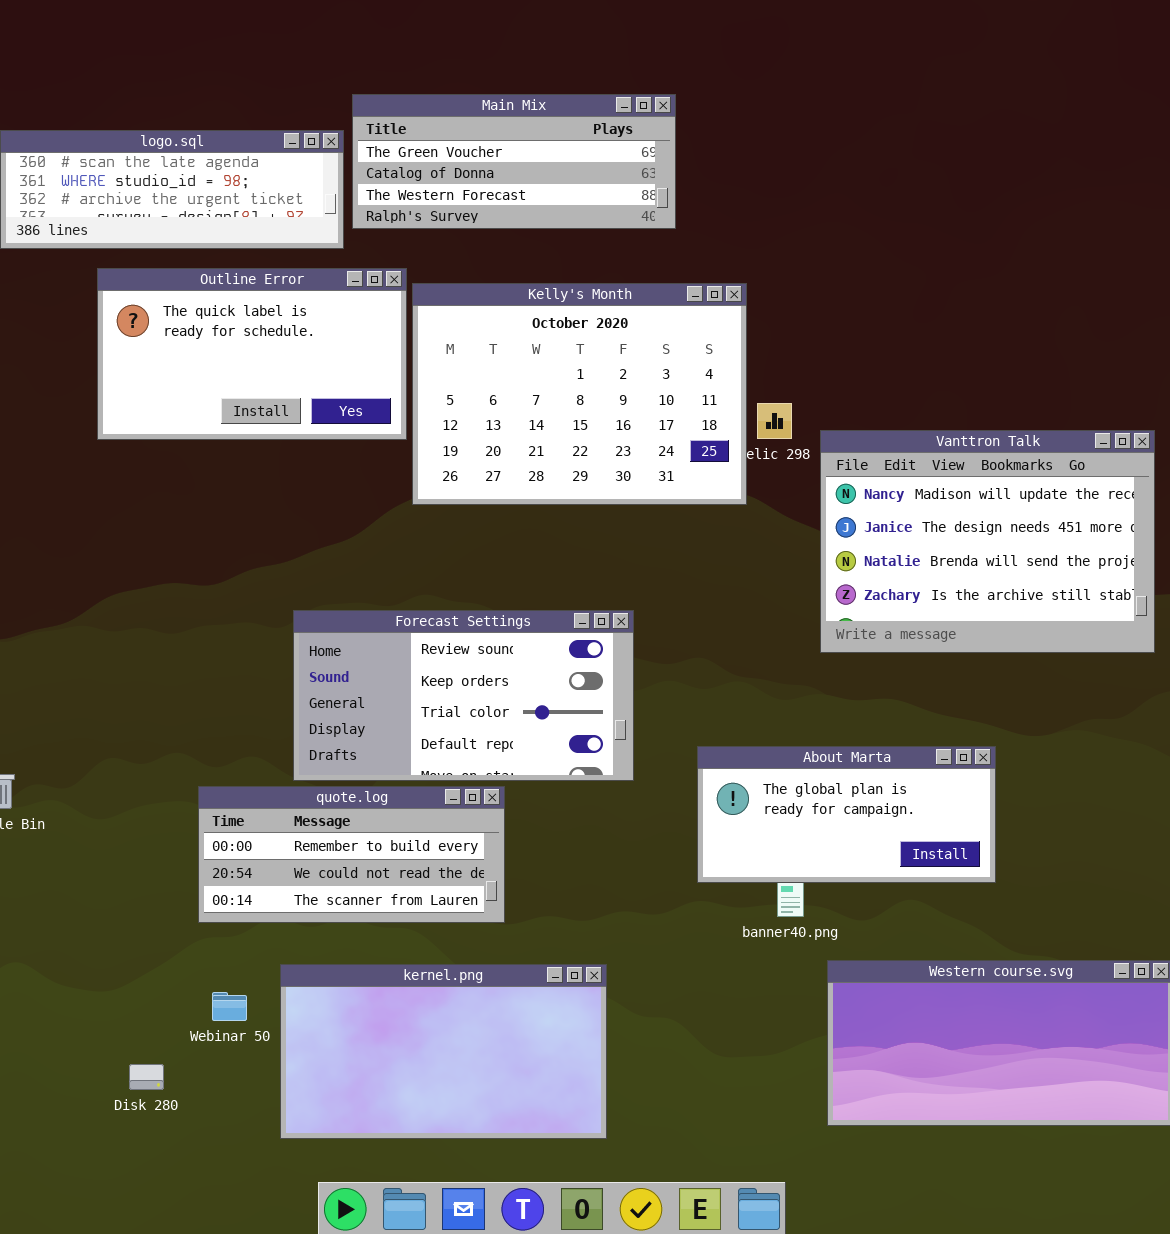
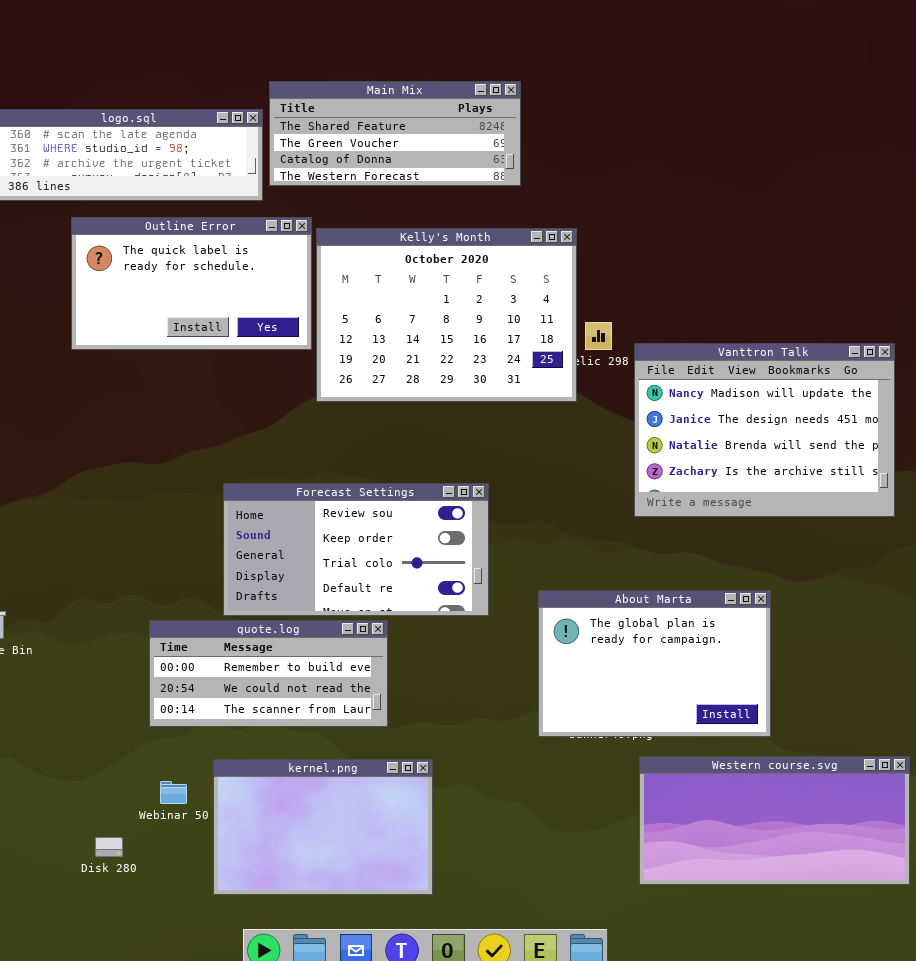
Main Mix: [352,94,676,229] -> [269,81,521,186], scrolled up 1 row
About Marta: [697,746,996,883] -> [538,590,771,737], resized
kernel.png: [280,964,607,1139] -> [213,759,433,895], resized

